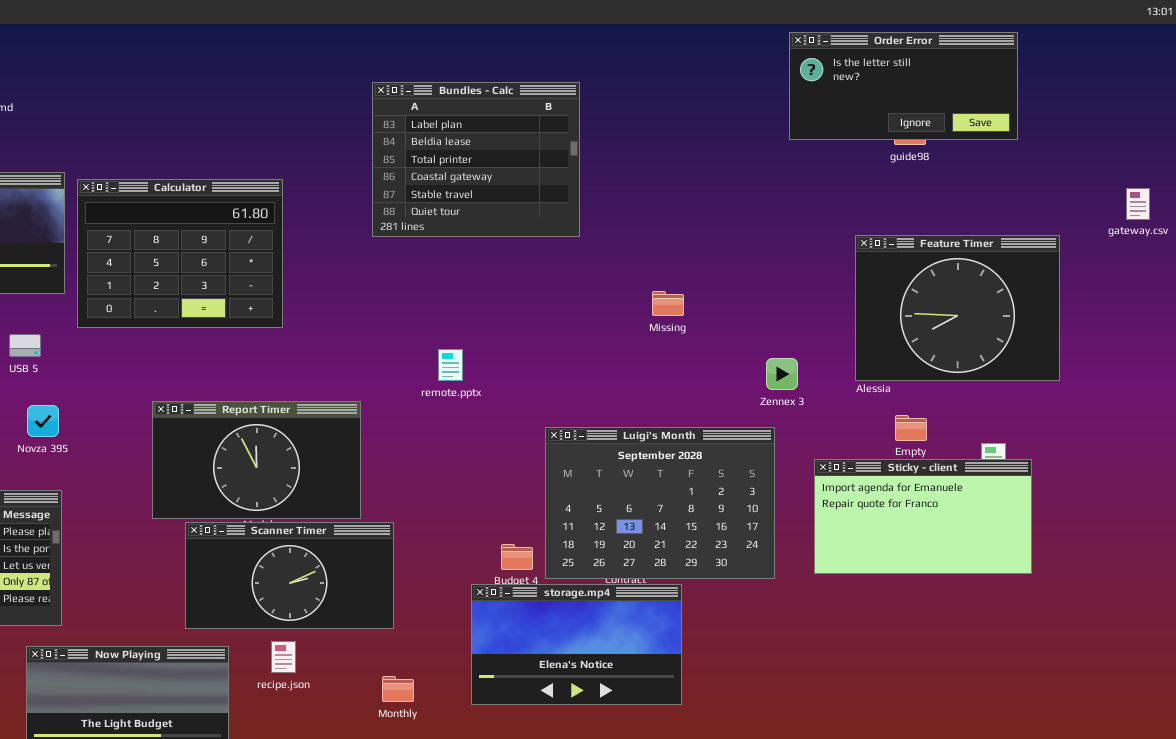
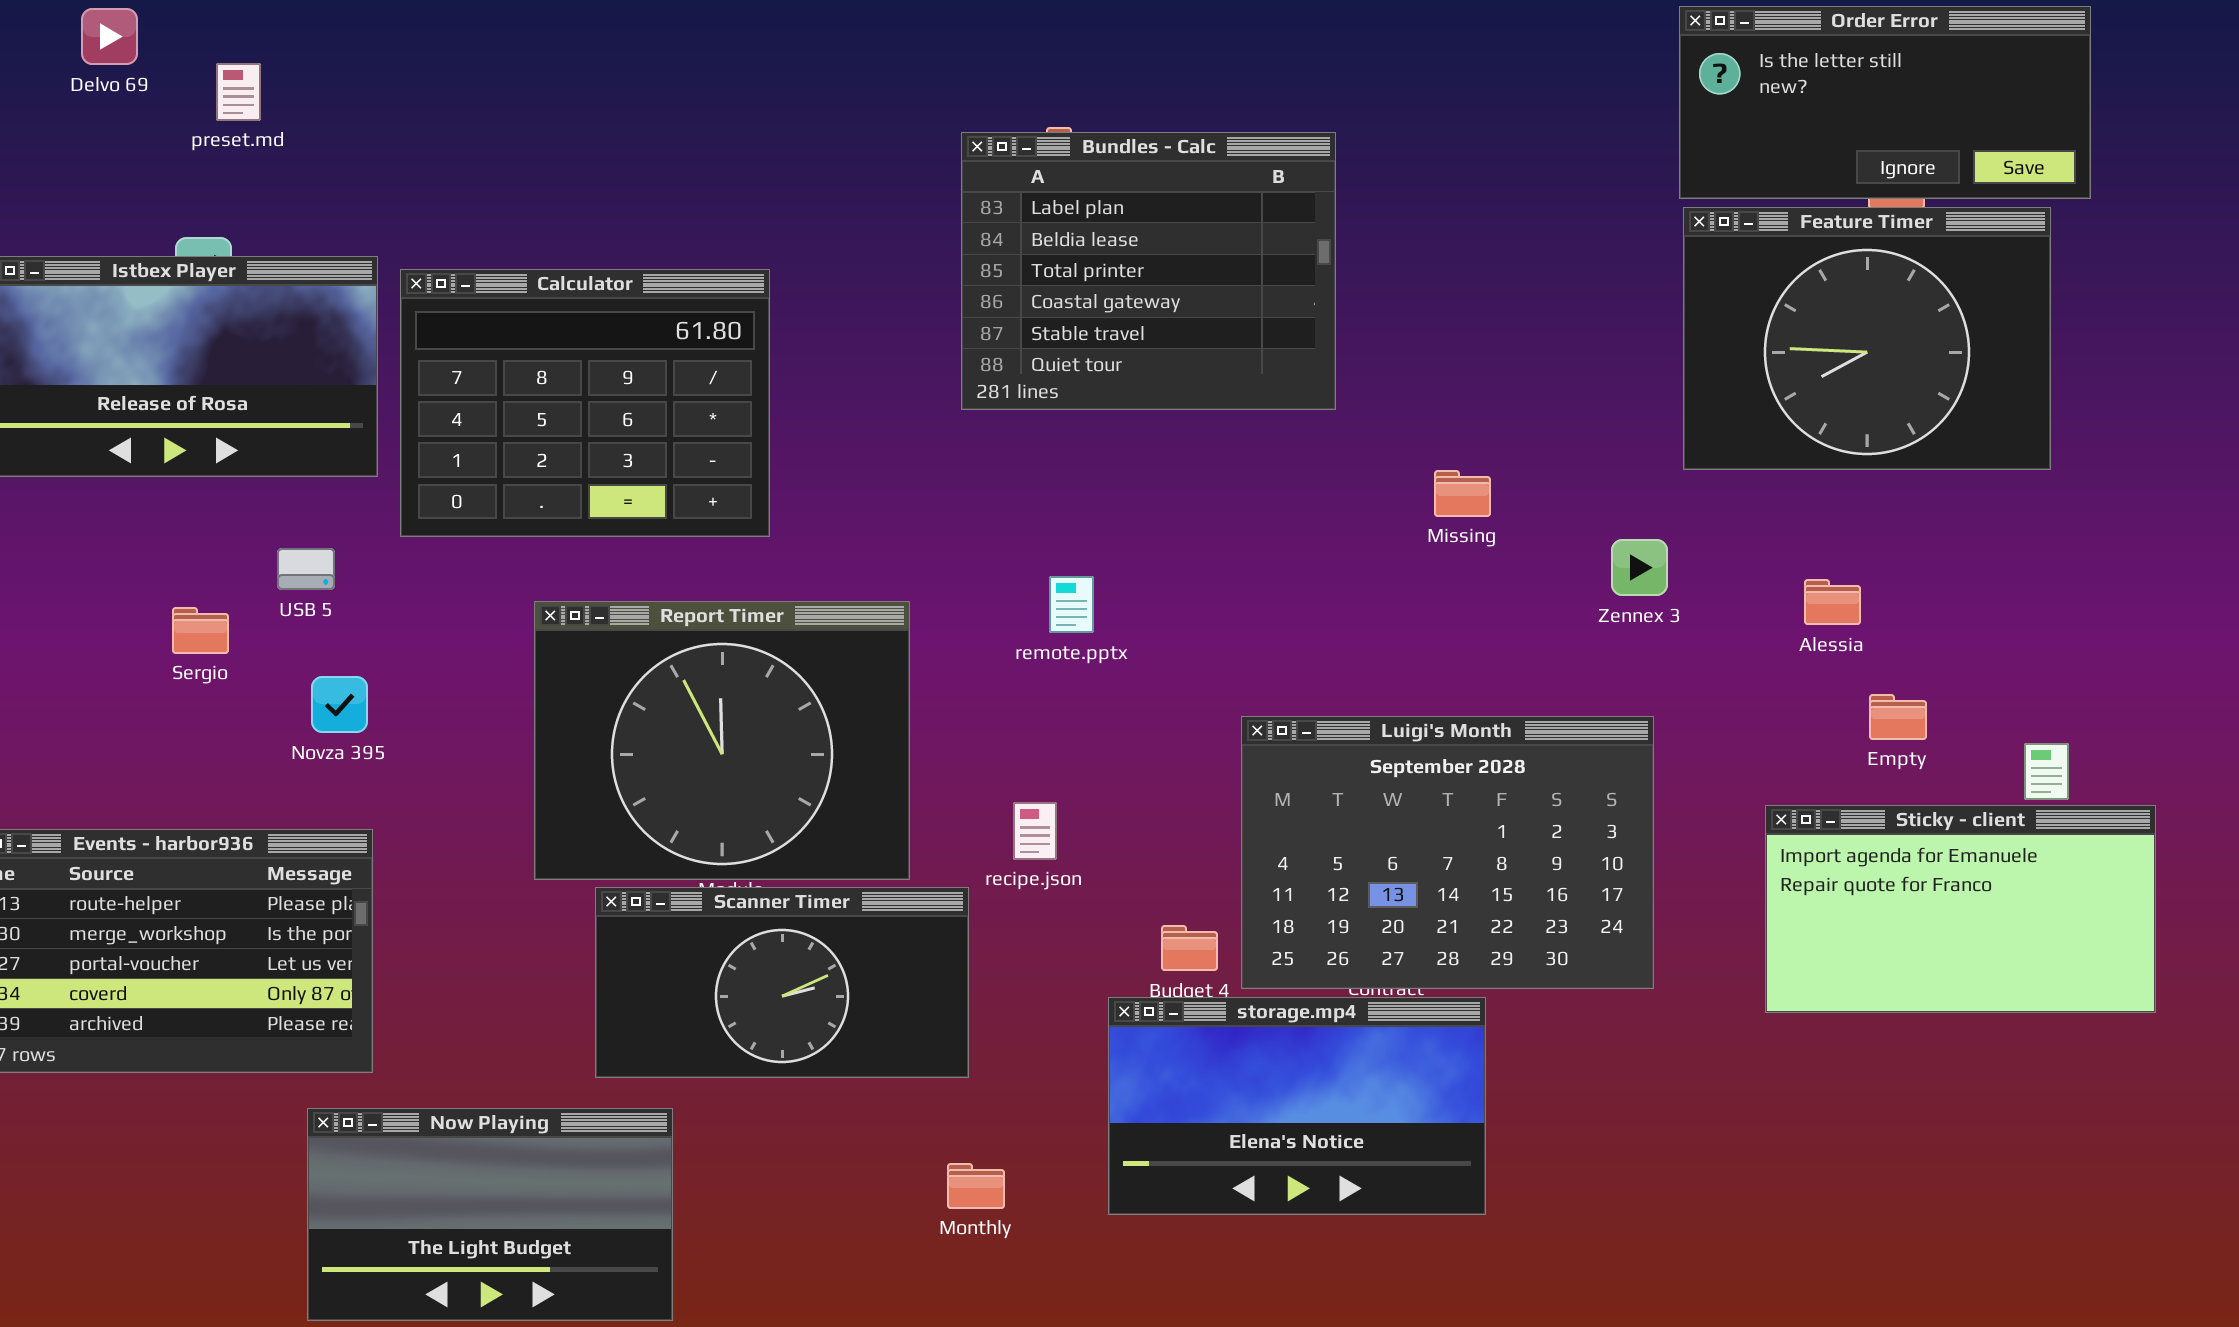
Bundles - Calc: [372,82,580,237] -> [961,132,1336,410], moved
Feature Timer: [855,235,1060,381] -> [1683,207,2051,470], moved
Zennex 3: [766,358,798,390] -> [1611,539,1668,596], moved
Report Timer: [152,401,361,519] -> [534,601,910,880], resized
Sticky - client: [814,459,1032,574] -> [1765,805,2156,1013], moved
recipe.json: [271,641,296,673] -> [1013,802,1057,860], moved

